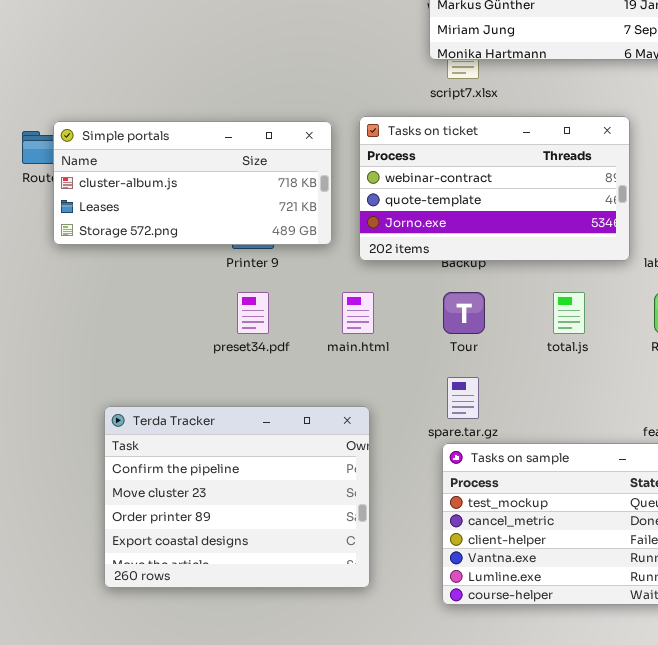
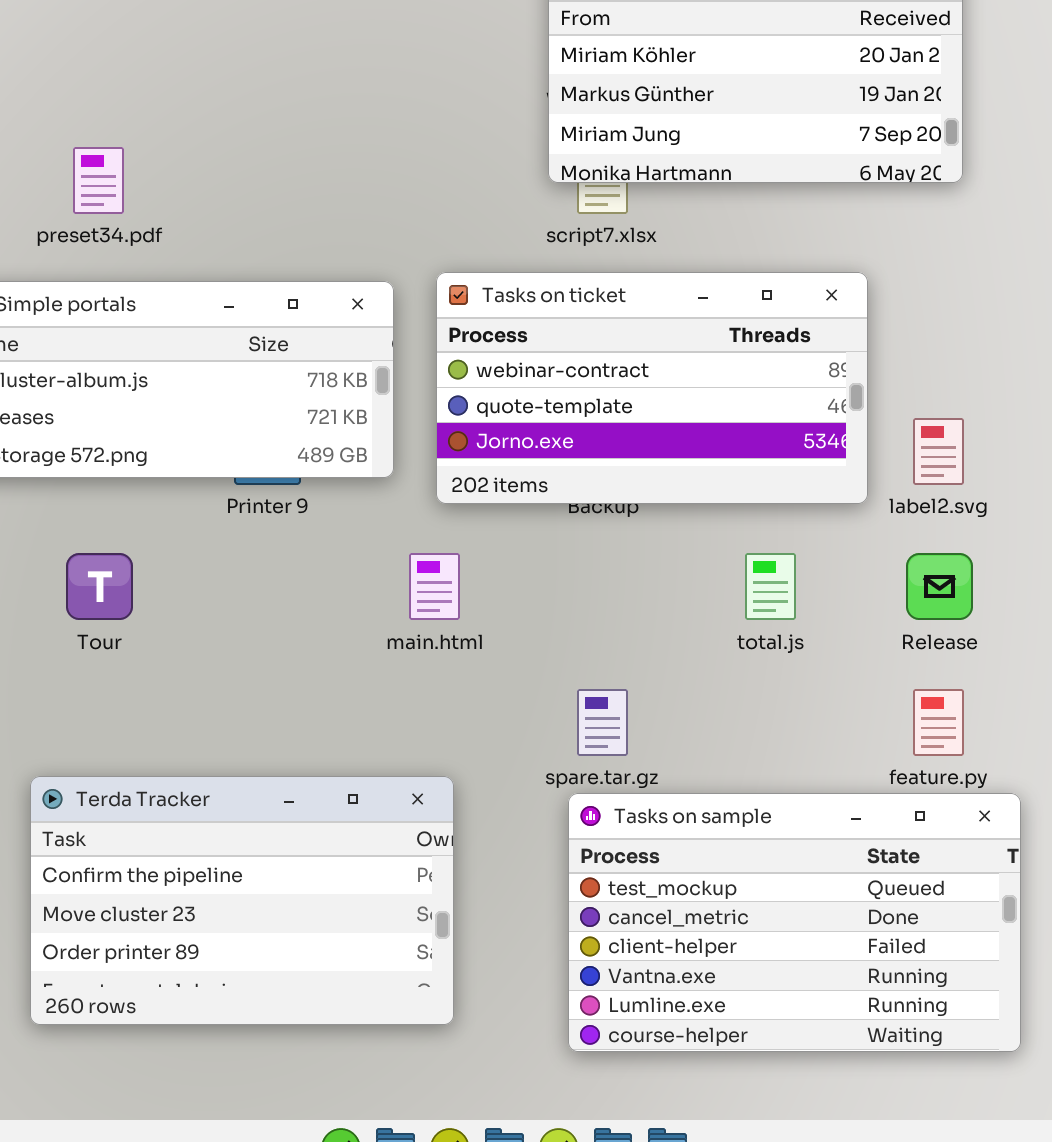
preset34.pdf: [237,292,269,334] -> [73,147,124,214], moved
Tour: [443,292,485,334] -> [66,553,133,620], moved
Terda Tracker: [104,406,370,588] -> [30,776,454,1025], resized

